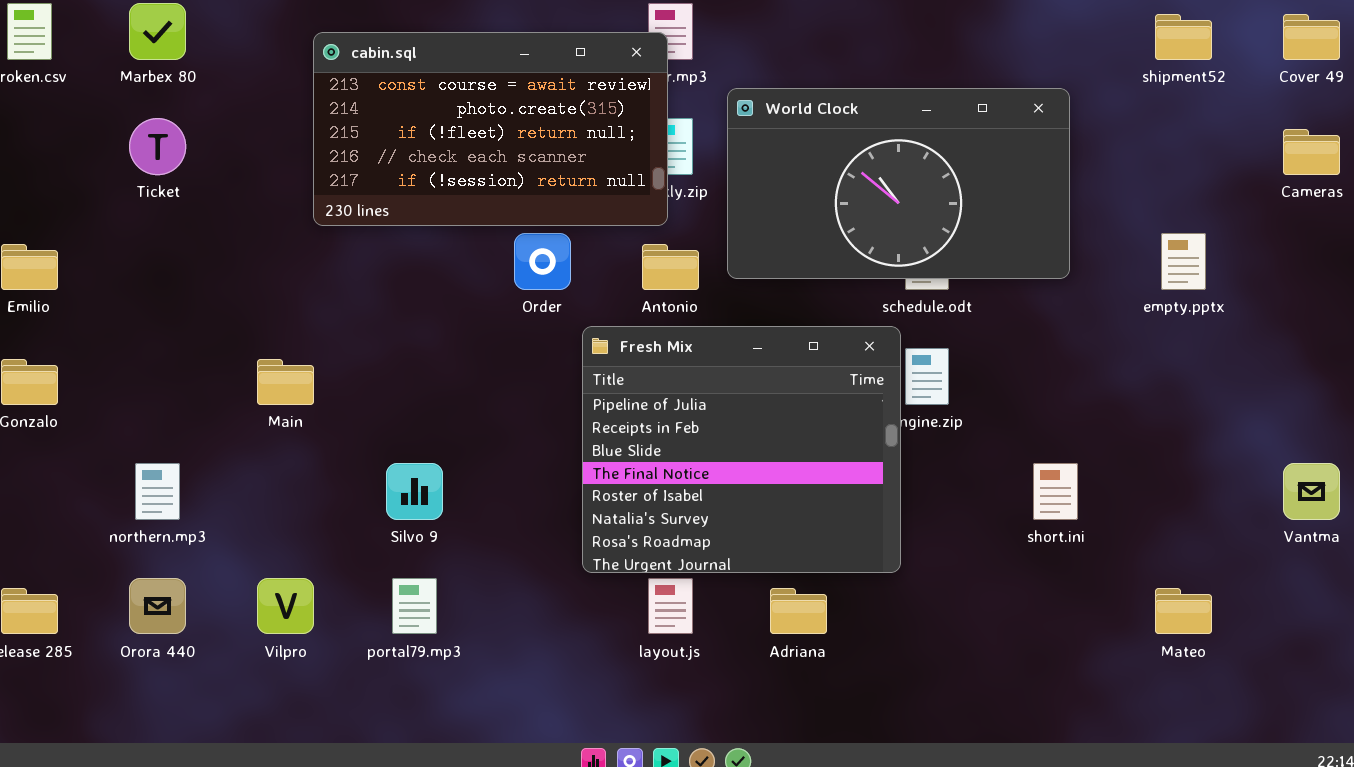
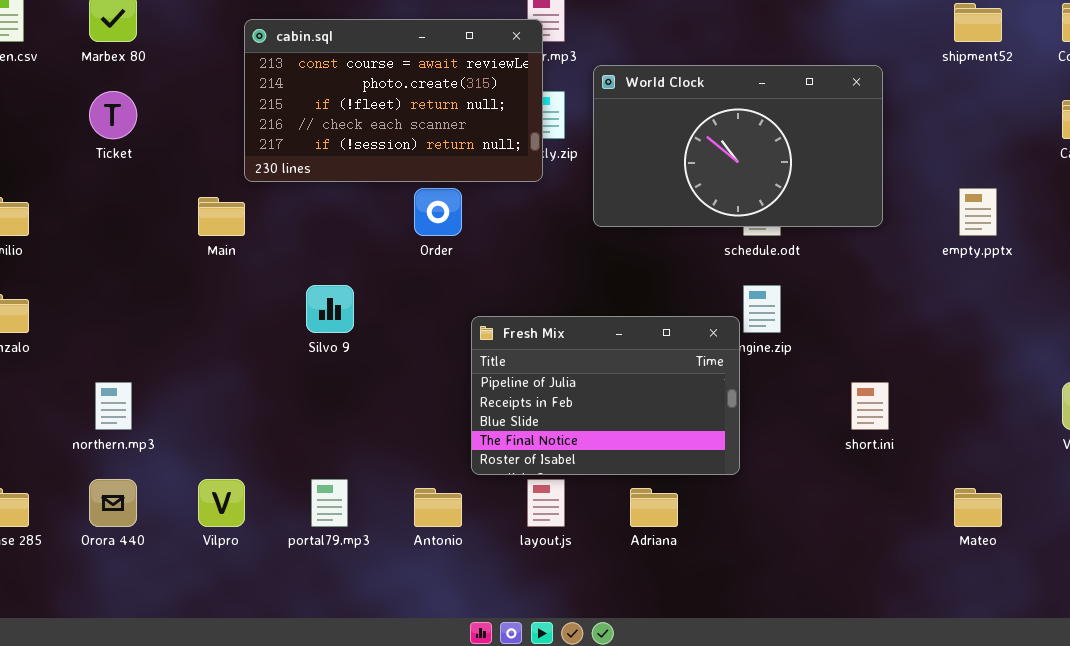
Antonio: [642,244,699,290] -> [414,488,462,527], moved
Fresh Mix: [582,326,901,573] -> [471,316,740,475], resized
Main: [257,359,314,405] -> [198,197,245,236], moved
Silvo 9: [386,463,443,520] -> [306,285,354,333], moved

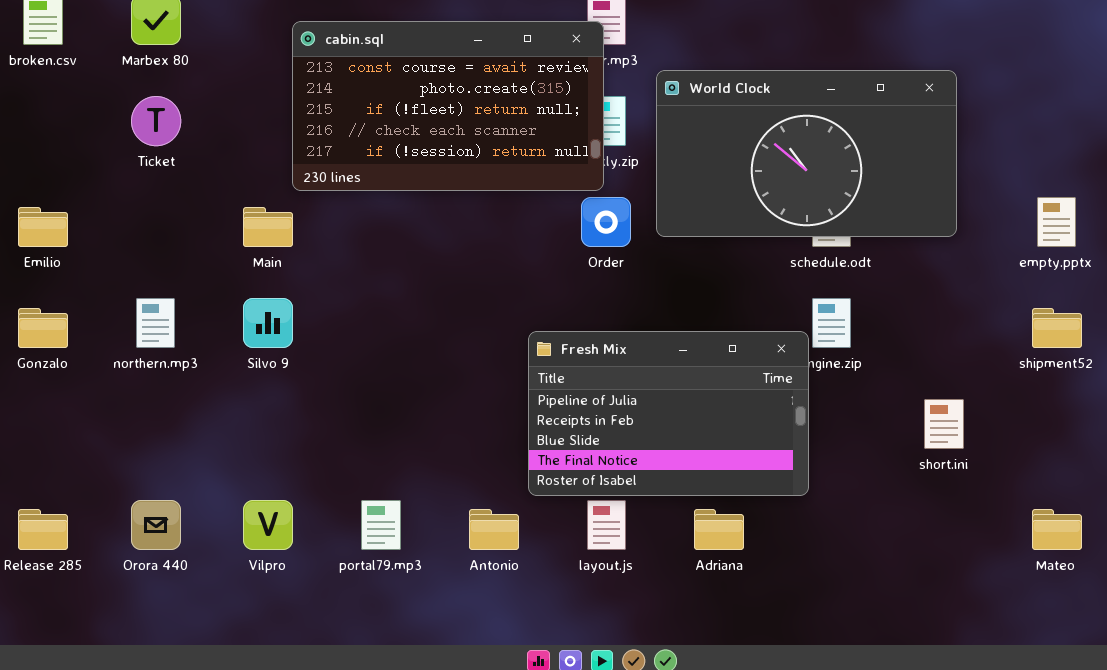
shipment52: [954,3,1002,42] -> [1032,308,1082,348], moved
Order: [414,188,462,236] -> [581,197,631,247], moved
Silvo 9: [306,285,354,333] -> [243,298,293,348], moved
northern.mp3: [95,382,132,430] -> [136,298,175,348], moved

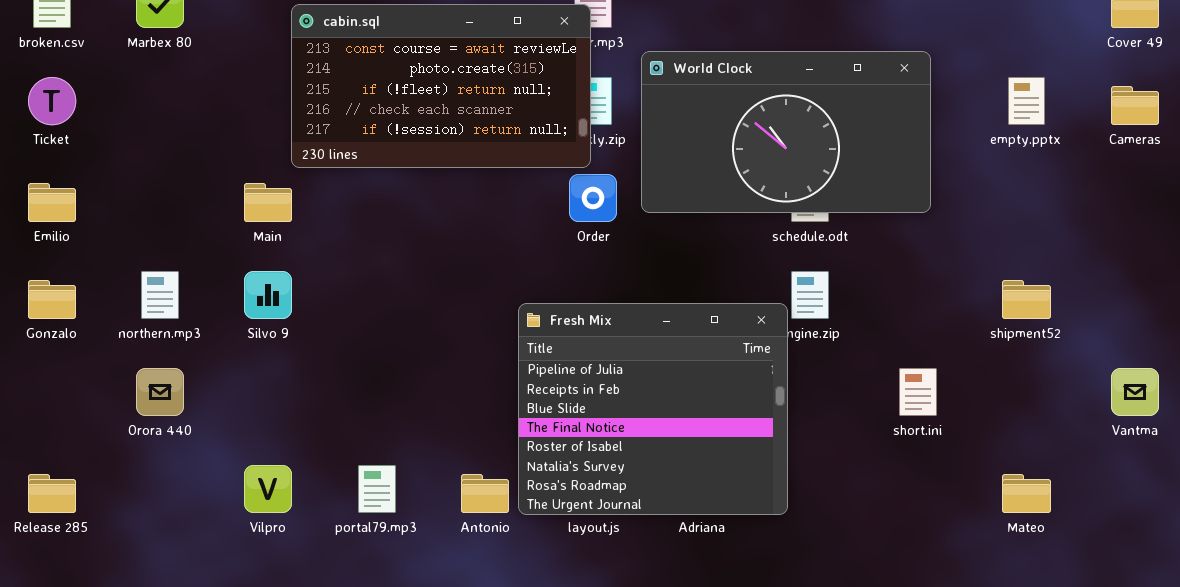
Ticket: [131,96,181,146] -> [28,77,76,125], moved
empty.pptx: [1037,197,1076,247] -> [1008,77,1045,125], moved
Fresh Mix: [528,331,809,496] -> [518,303,788,515], resized
Orora 440: [131,500,181,550] -> [136,368,184,416], moved

